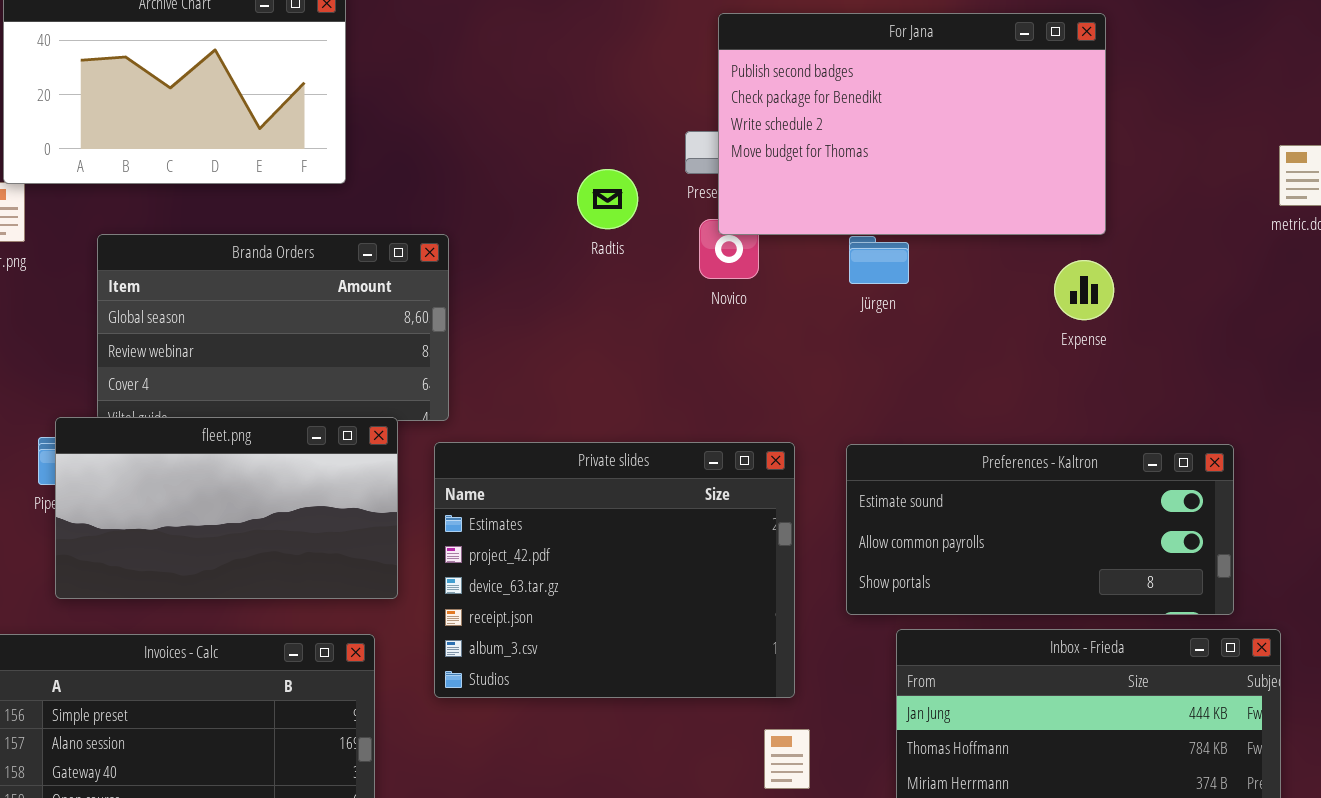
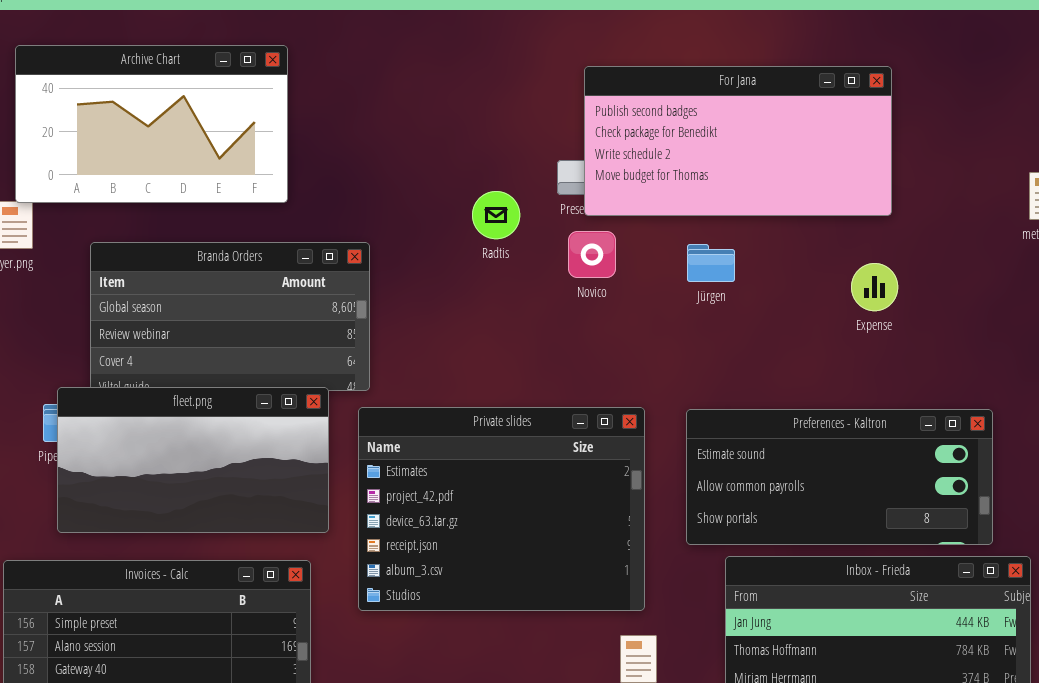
For Jana: [718,13,1106,235] -> [584,66,892,216], resized

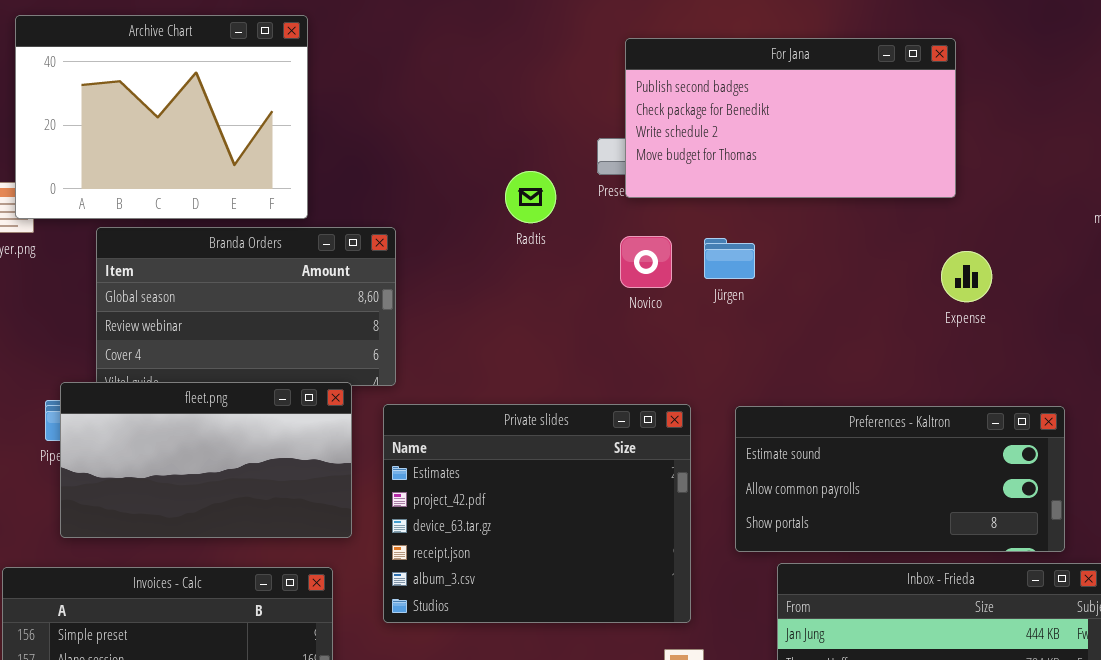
Archive Chart: [15,45,288,203] -> [15,15,308,219], resized
Novico: [568,231,616,278] -> [620,236,672,288], moved
Jürgen: [687,244,735,282] -> [704,238,755,279], moved
Expense: [851,263,898,311] -> [941,251,992,302], moved

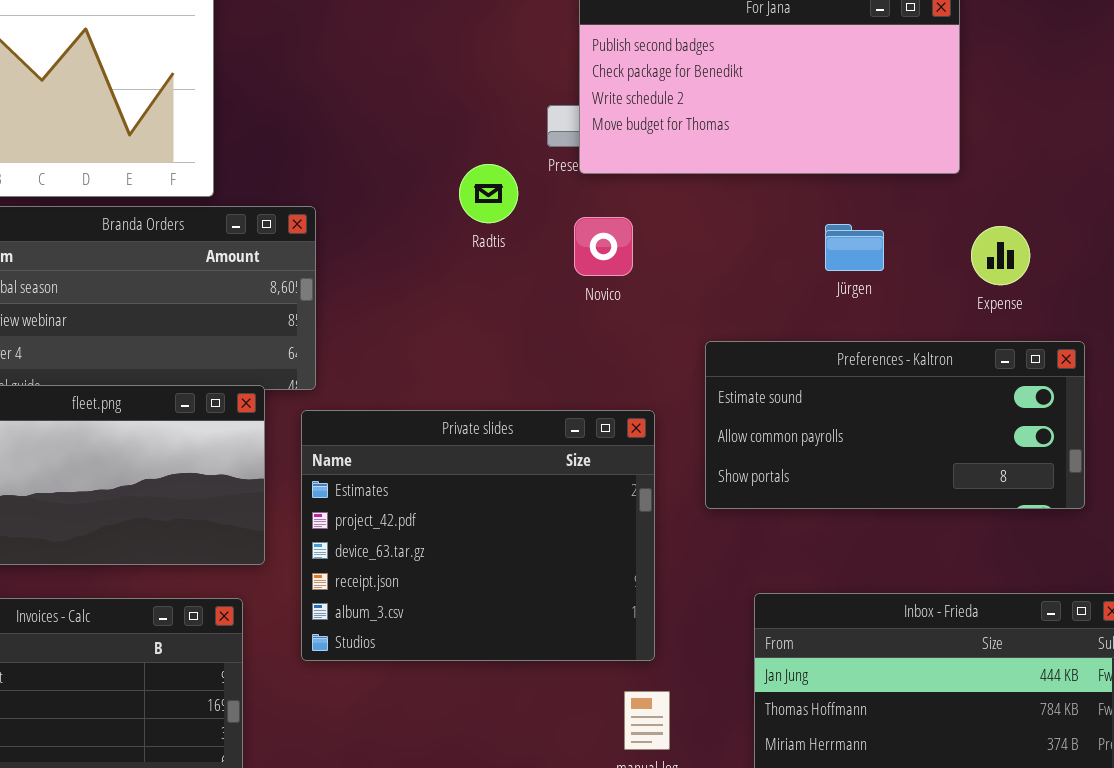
Radtis: [505,171,556,223] -> [459,164,518,223], moved
Jürgen: [704,238,755,279] -> [825,224,884,271], moved
Expense: [941,251,992,302] -> [971,226,1030,285], moved
Preferences - Kaltron: [735,406,1065,552] -> [705,341,1085,509], moved

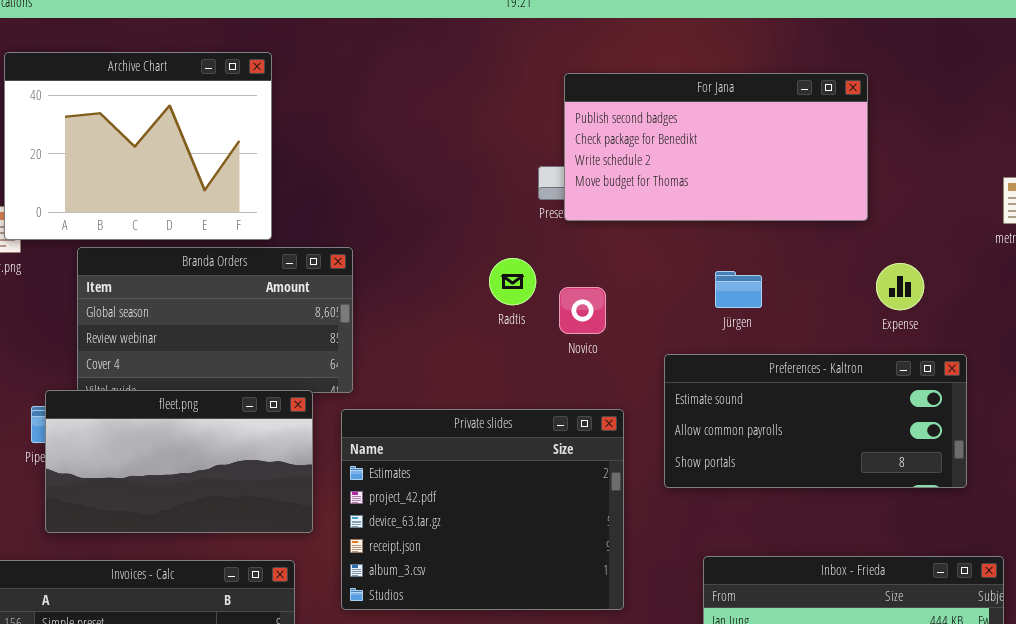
Radtis: [459,164,518,223] -> [489,258,536,305], moved
Novico: [574,217,633,276] -> [559,287,606,334], moved
Jürgen: [825,224,884,271] -> [715,271,762,308], moved

